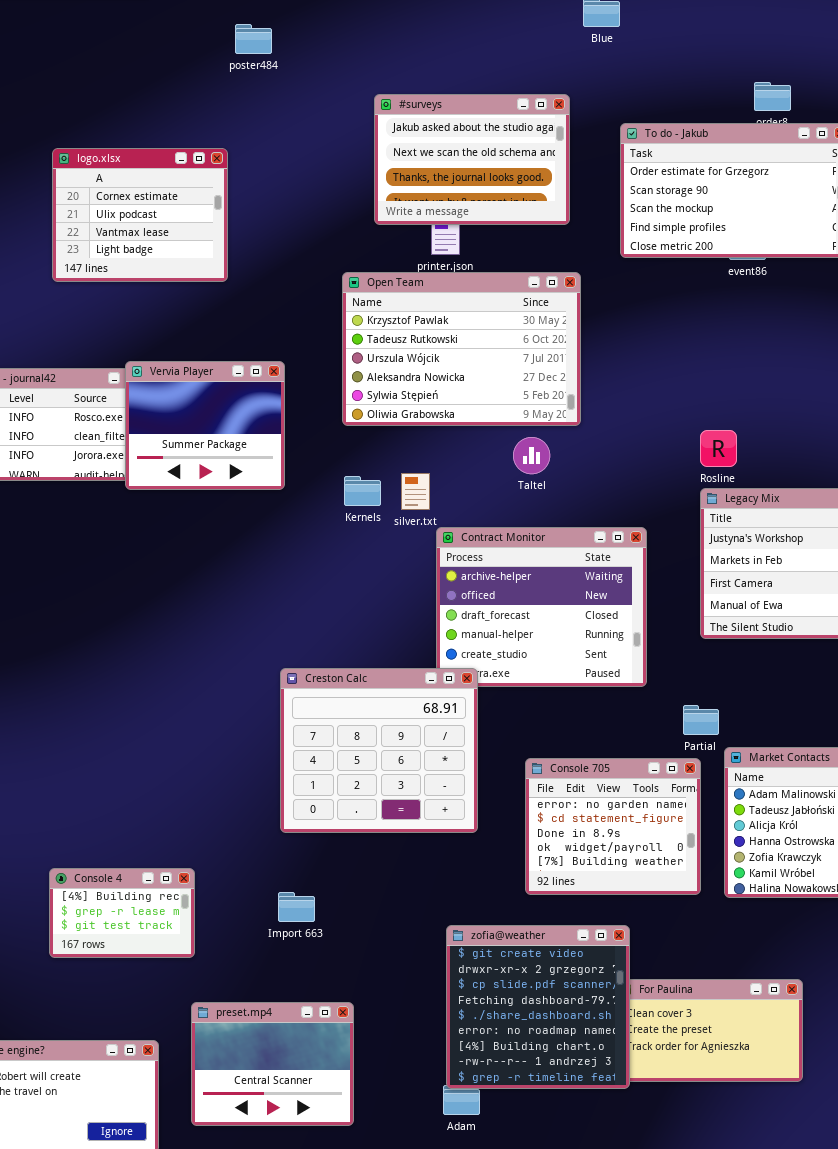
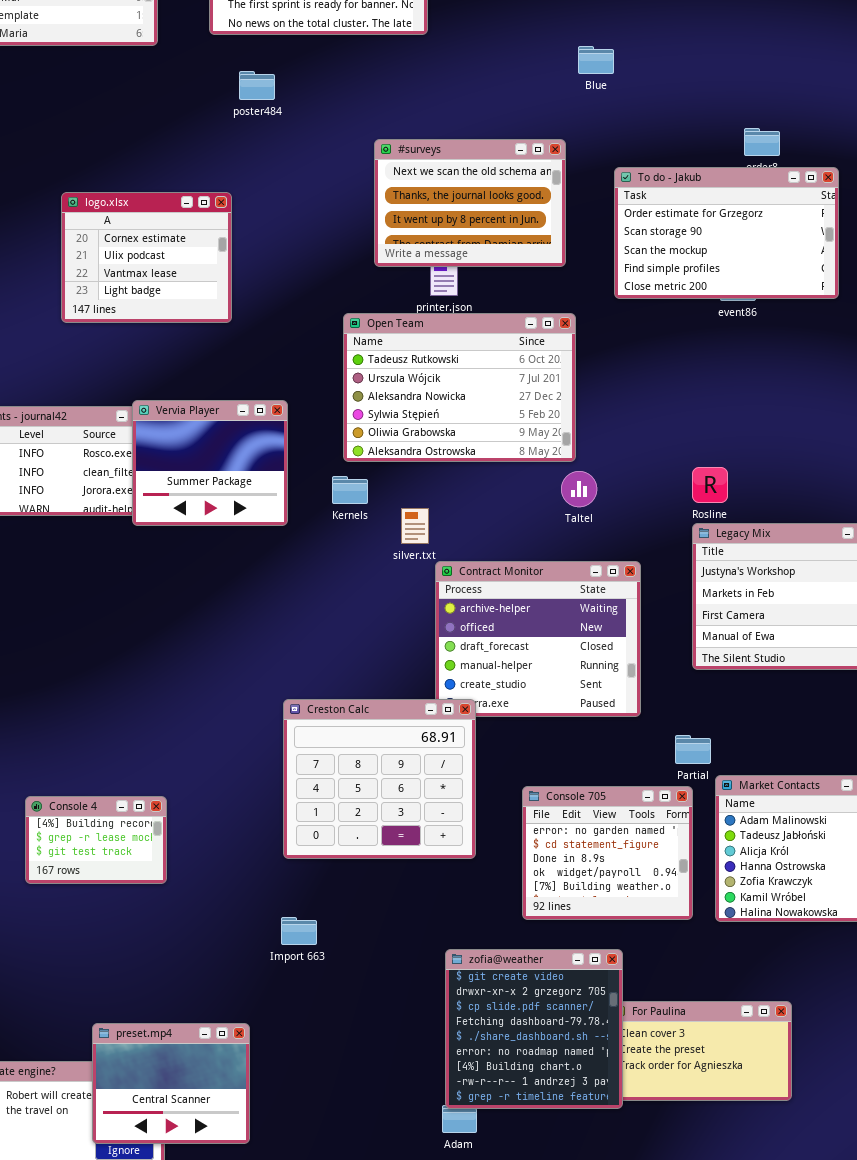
#surveys: [374,94,570,225] -> [374,139,566,267], scrolled down 1 row
Open Team: [342,272,581,426] -> [343,313,576,462], scrolled down 1 row
Taltel: [513,437,550,474] -> [561,471,597,507], moved
Kernels: [344,476,381,506] -> [332,476,368,504], moved
Console 4: [49,868,195,958] -> [25,796,167,884], moved
preset.mp4: [191,1002,354,1126] -> [92,1023,250,1144], moved

